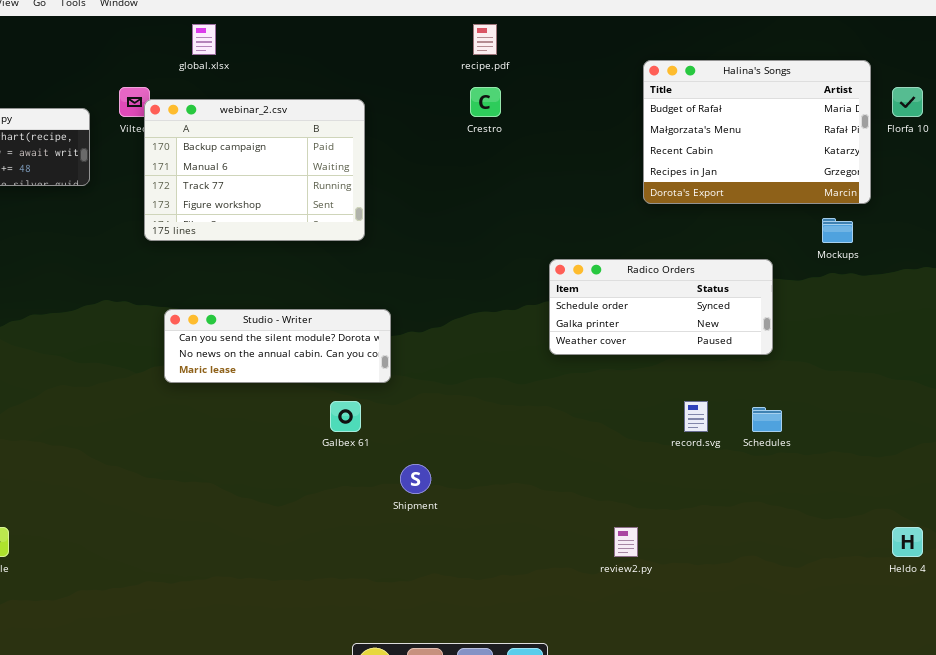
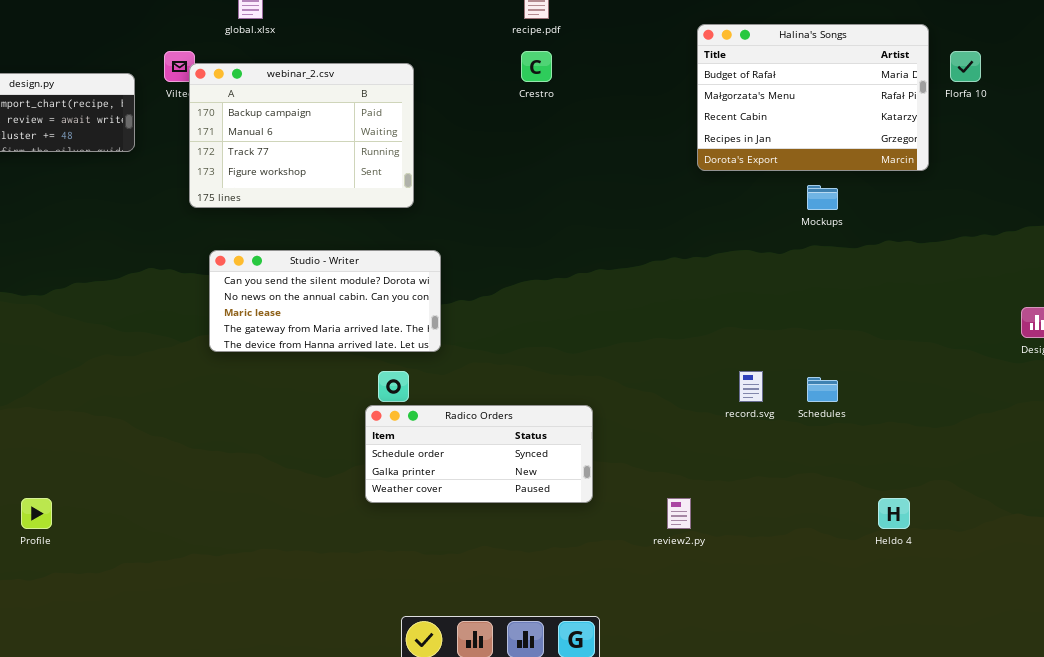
Mockups: [822,218,853,243] -> [807,185,838,210], moved
Radico Orders: [549,259,773,355] -> [365,405,593,503], moved
Studio - Writer: [164,309,391,383] -> [209,250,441,352], resized
Heldo 4: [892,527,923,557] -> [878,498,910,529], moved

